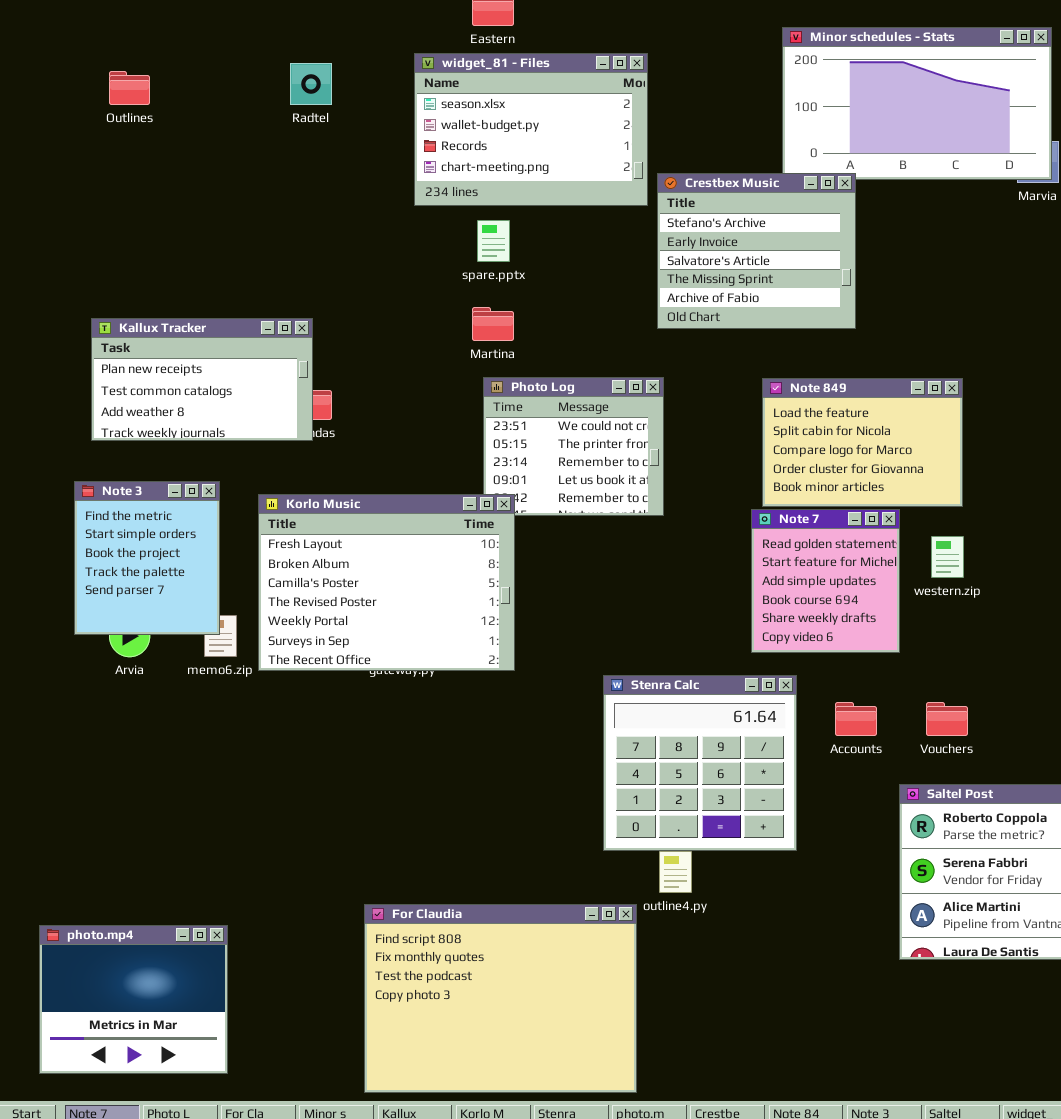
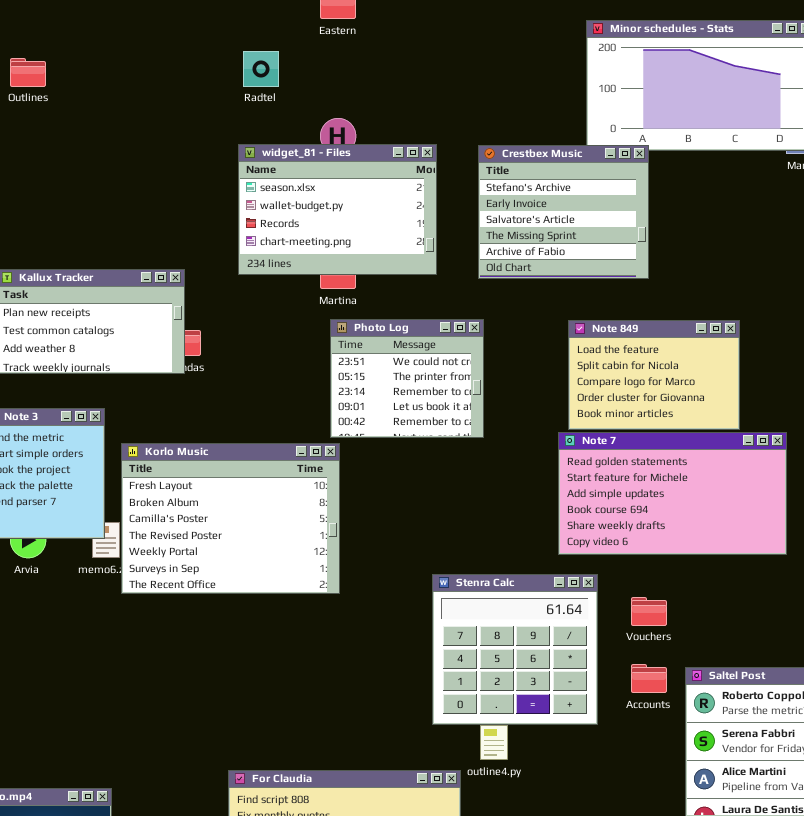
widget_81 - Files: [414,53,648,206] -> [238,144,437,275], moved
Radtel: [290,63,332,105] -> [243,51,279,87], moved
Korlo Music: [258,494,515,671] -> [121,443,340,594], moved
Note 7: [751,509,900,653] -> [558,432,787,555], resized
Accounts: [835,702,877,736] -> [631,664,667,693], moved
Vouchers: [926,702,968,736] -> [631,597,667,626], moved

